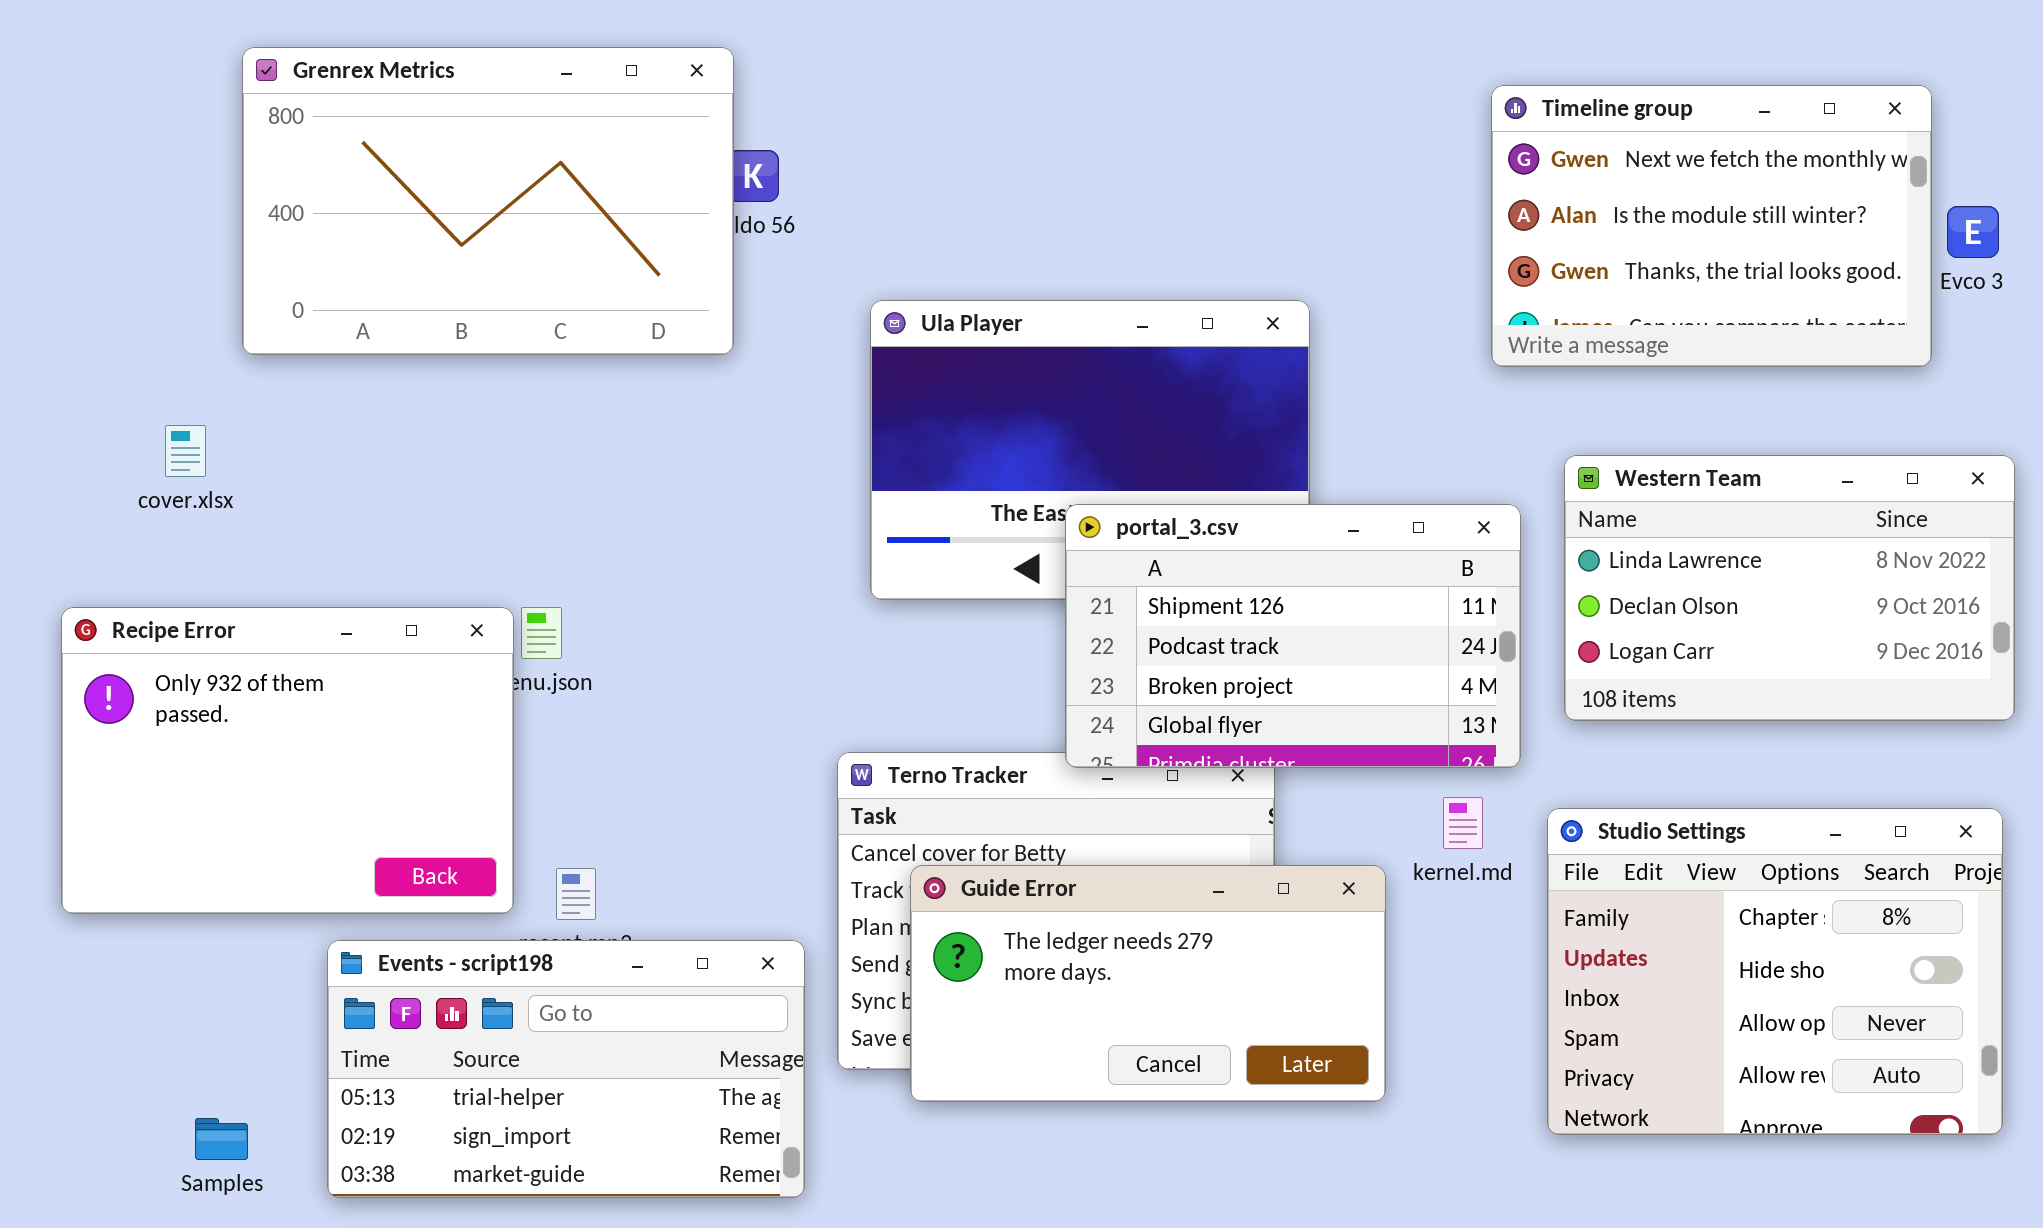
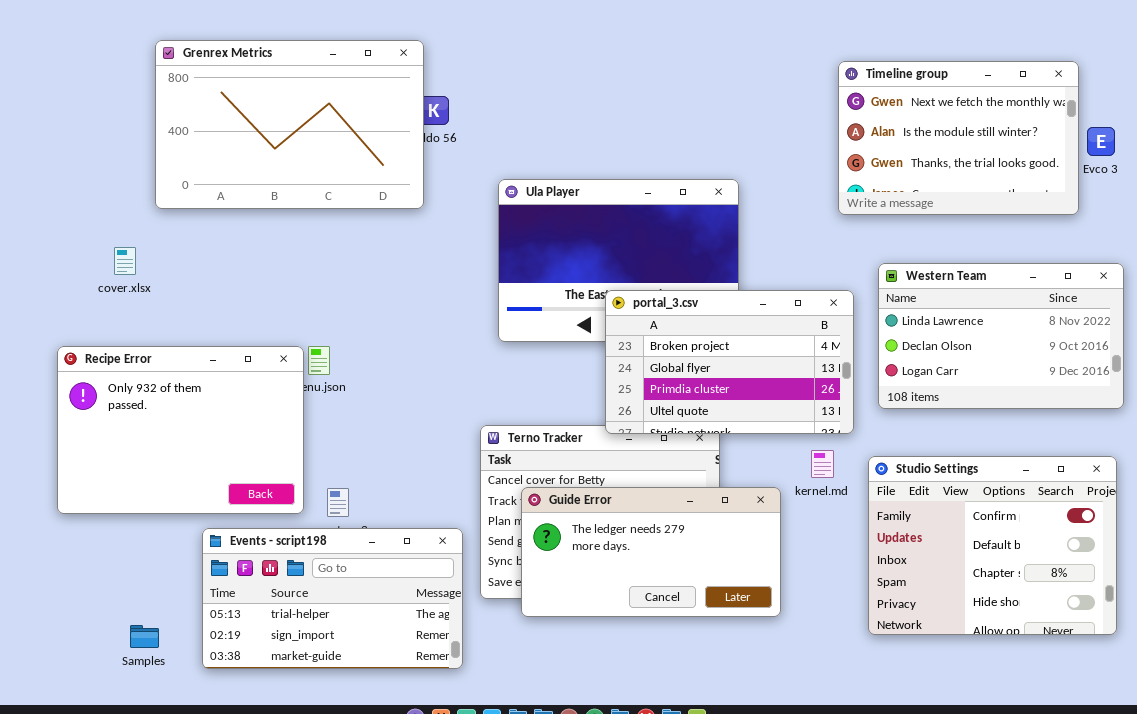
portal_3.csv: [1065,504,1521,768] -> [605,290,854,434], scrolled down 2 rows
Studio Settings: [1547,808,2003,1135] -> [868,456,1117,635], scrolled up 2 rows

